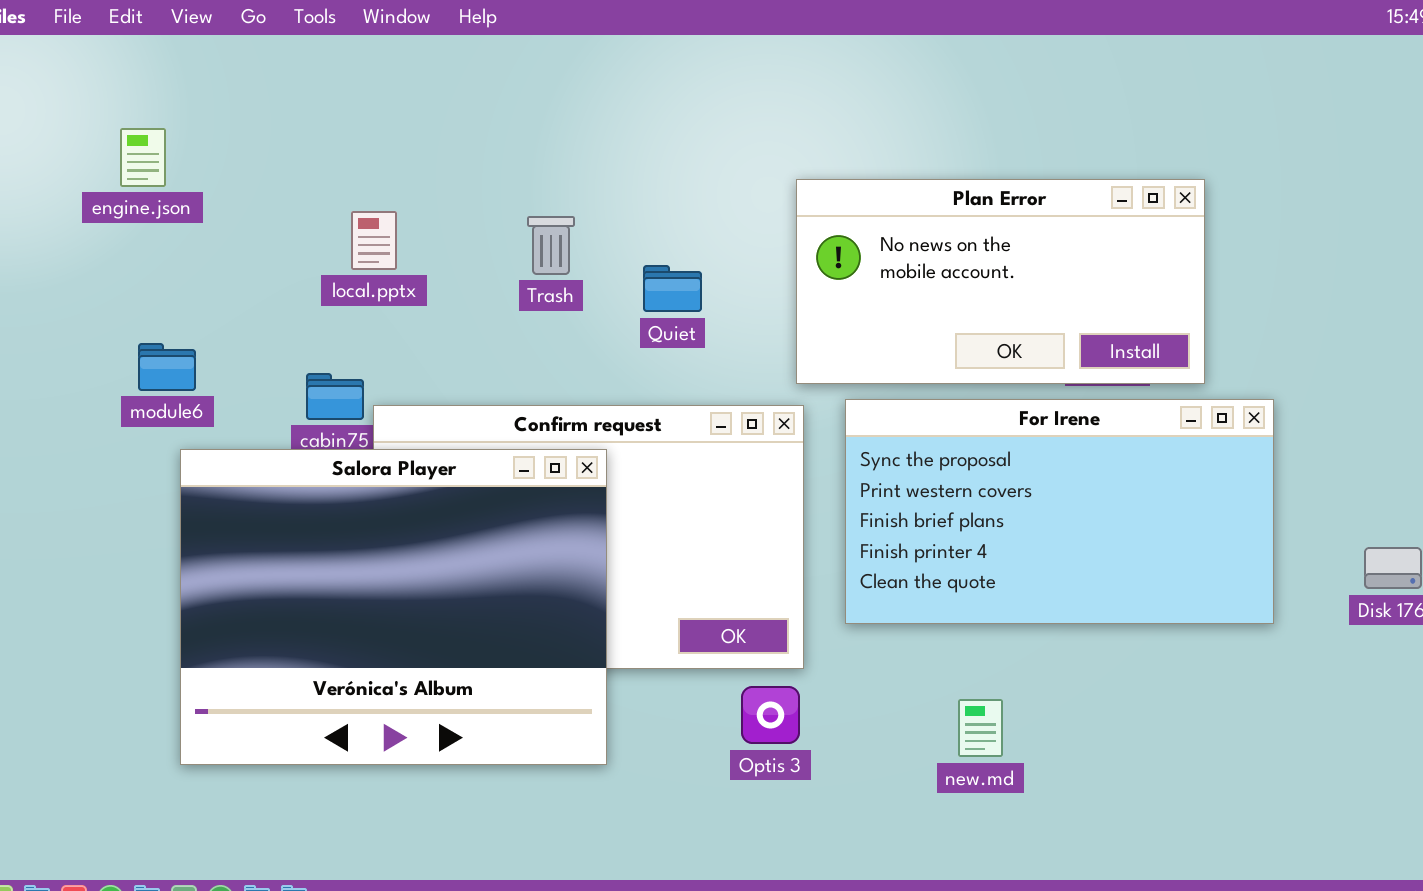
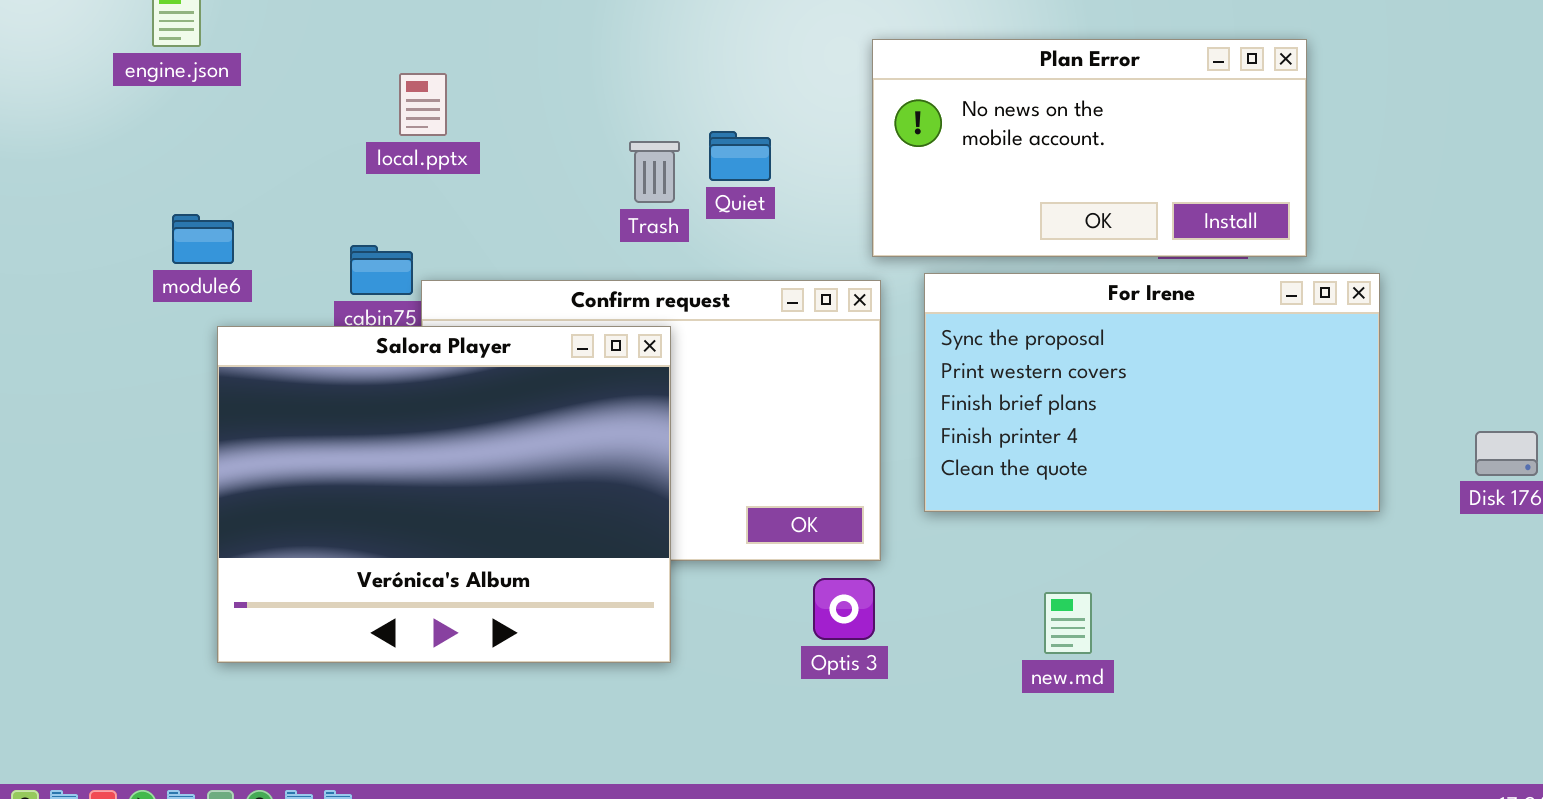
Trash: [527,216,575,275] -> [629,141,680,203], moved

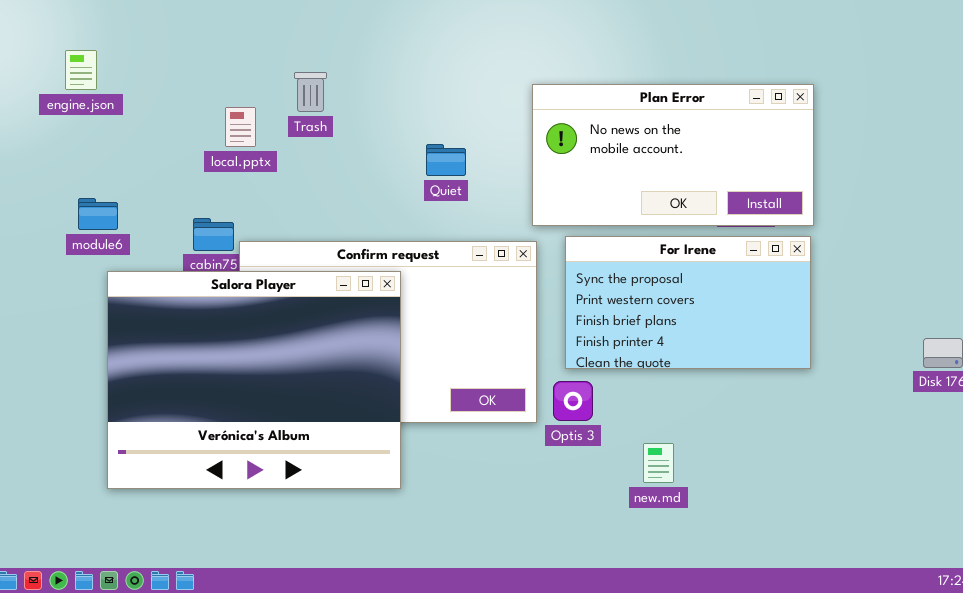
Trash: [629,141,680,203] -> [294,72,327,112], moved
For Irene: [924,273,1380,512] -> [565,236,811,369], resized
Optis 3: [813,578,875,640] -> [553,381,593,421], moved

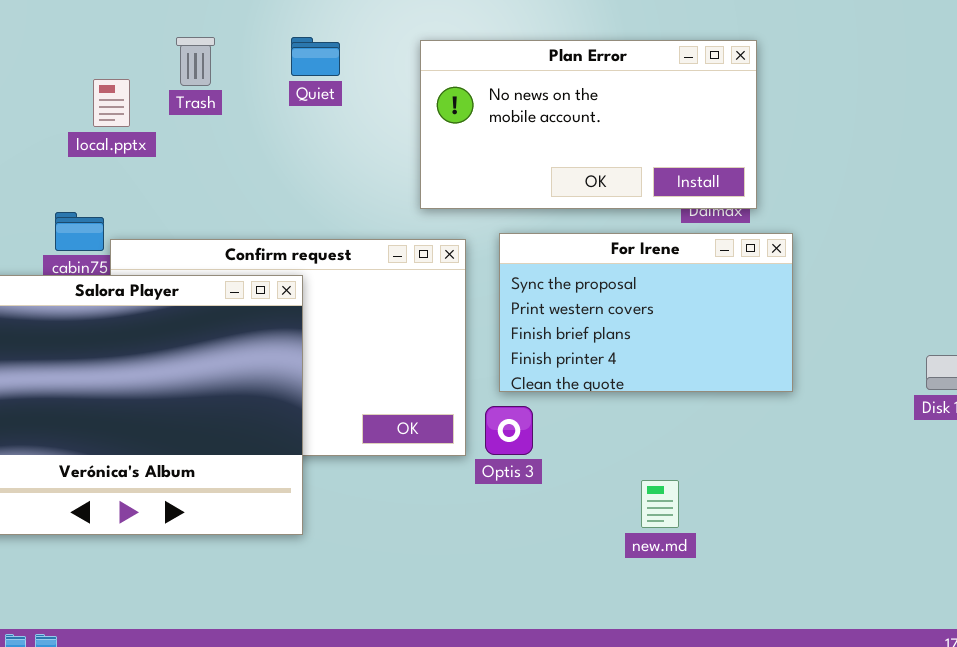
Plan Error: [532,84,814,226] -> [420,40,757,209], moved
Quiet: [426,144,466,176] -> [291,37,340,76], moved
new.md: [643,443,674,483] -> [641,480,679,528], moved

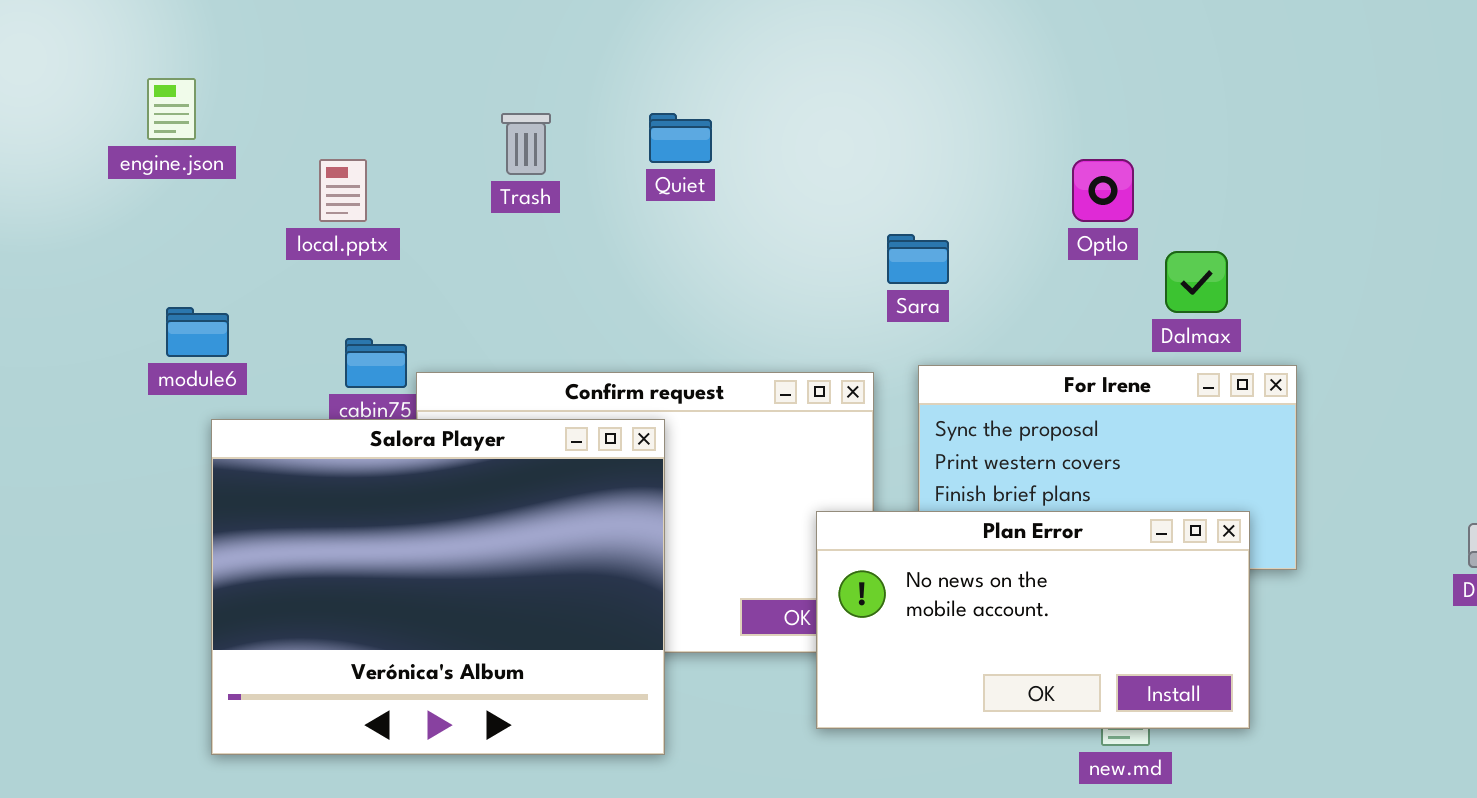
Plan Error: [420,40,757,209] -> [816,511,1250,729], moved
local.pptx: [93,79,130,127] -> [319,159,367,222], moved

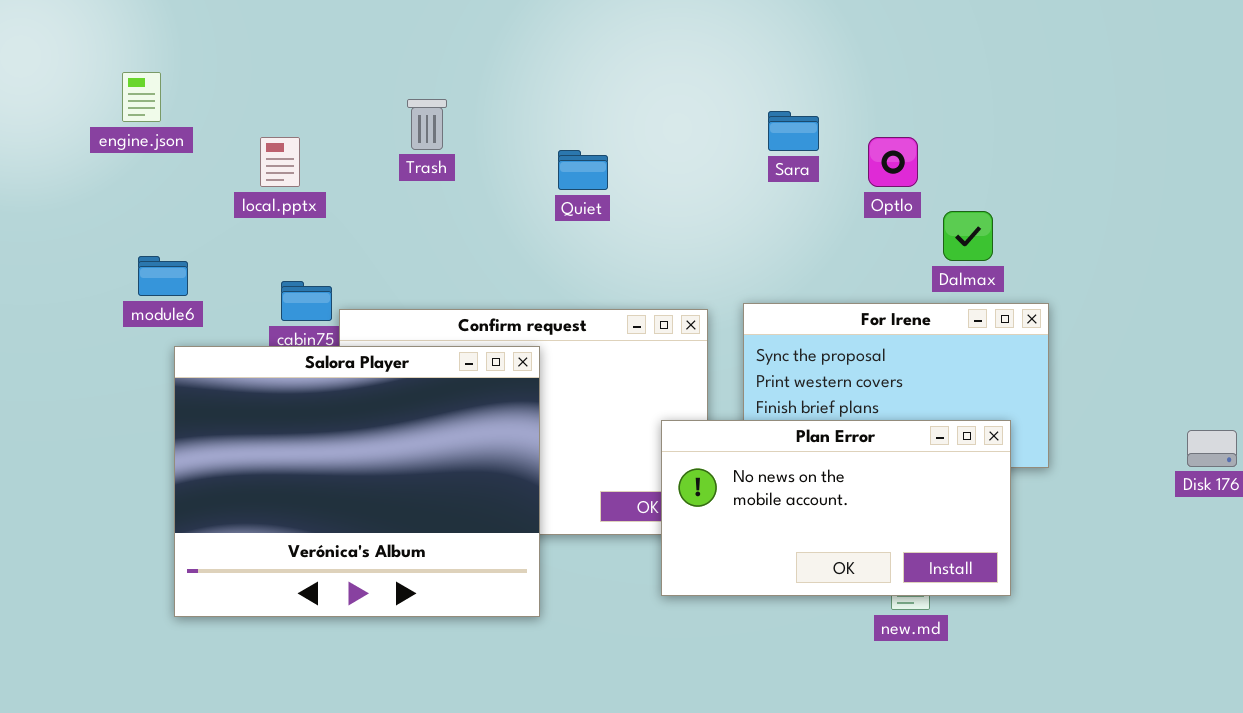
Quiet: [649,113,712,163] -> [558,150,608,190], moved
Sara: [887,234,949,284] -> [768,111,819,151], moved

